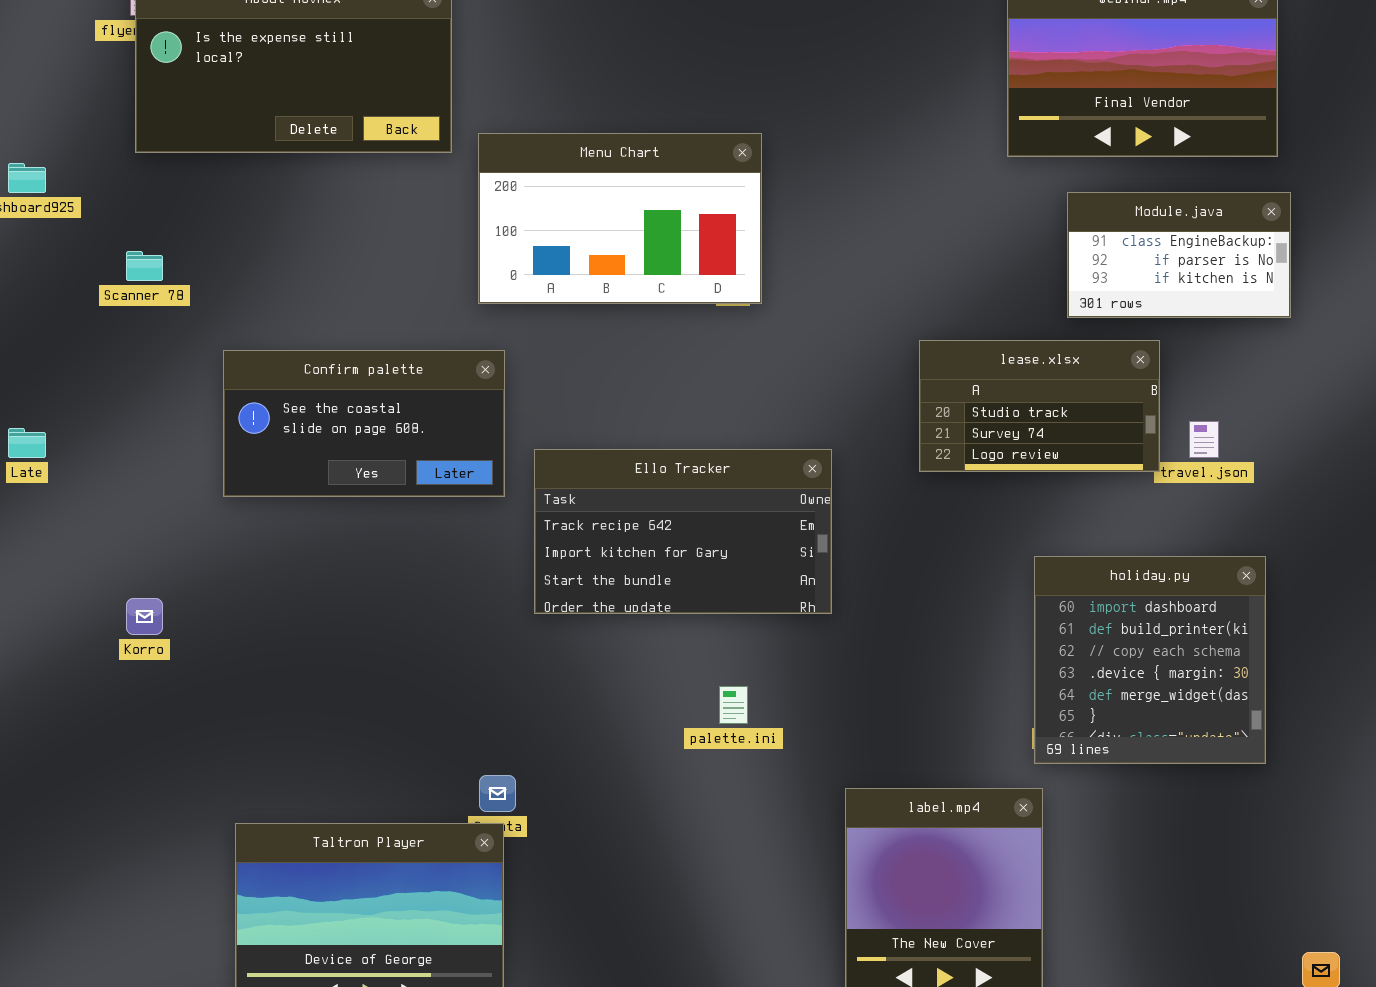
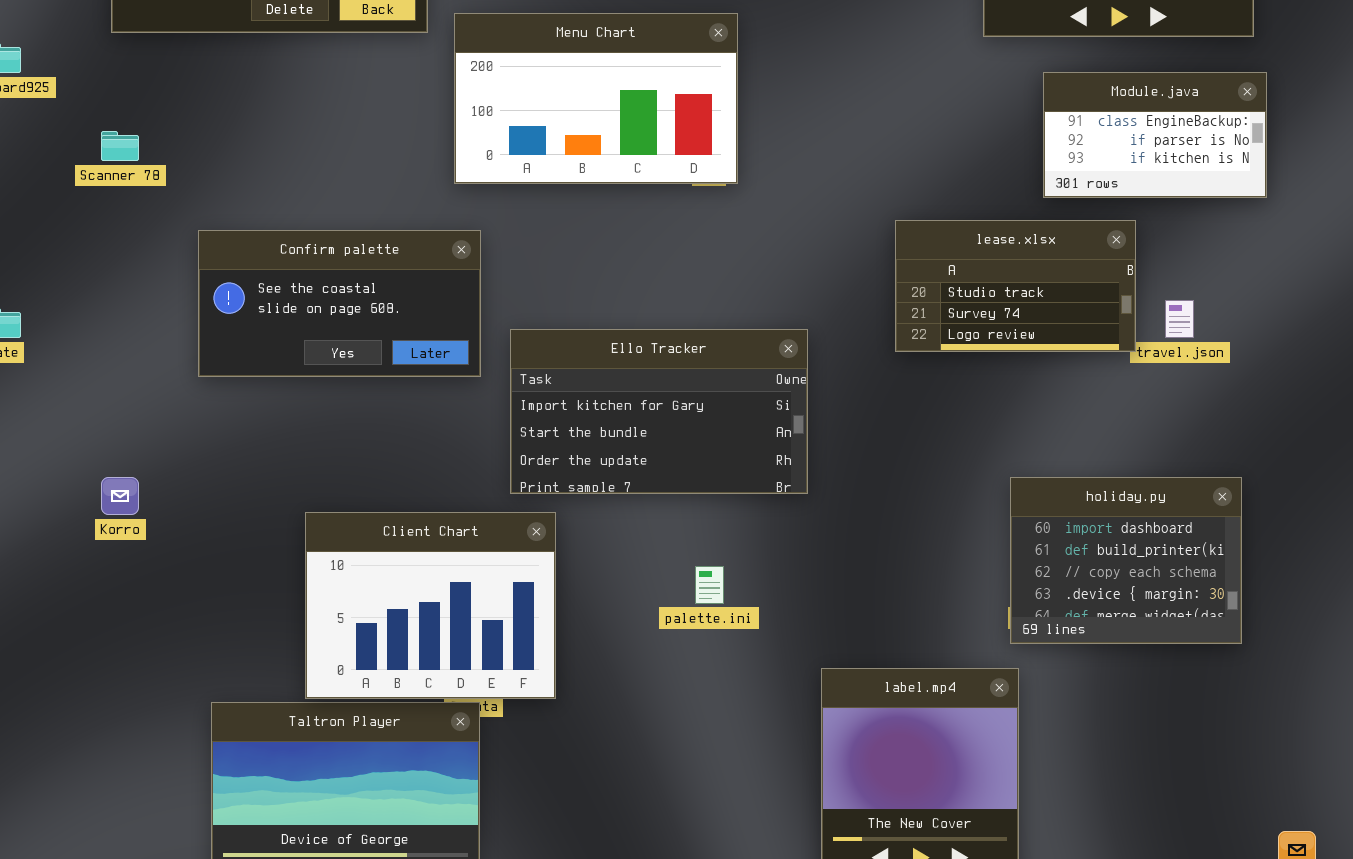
Ello Tracker: [534,449,832,614] -> [510,329,808,494], scrolled down 1 row
holiday.py: [1034,556,1266,764] -> [1010,477,1242,644], resized
Client Chart: none -> [305,512,556,699], opened

